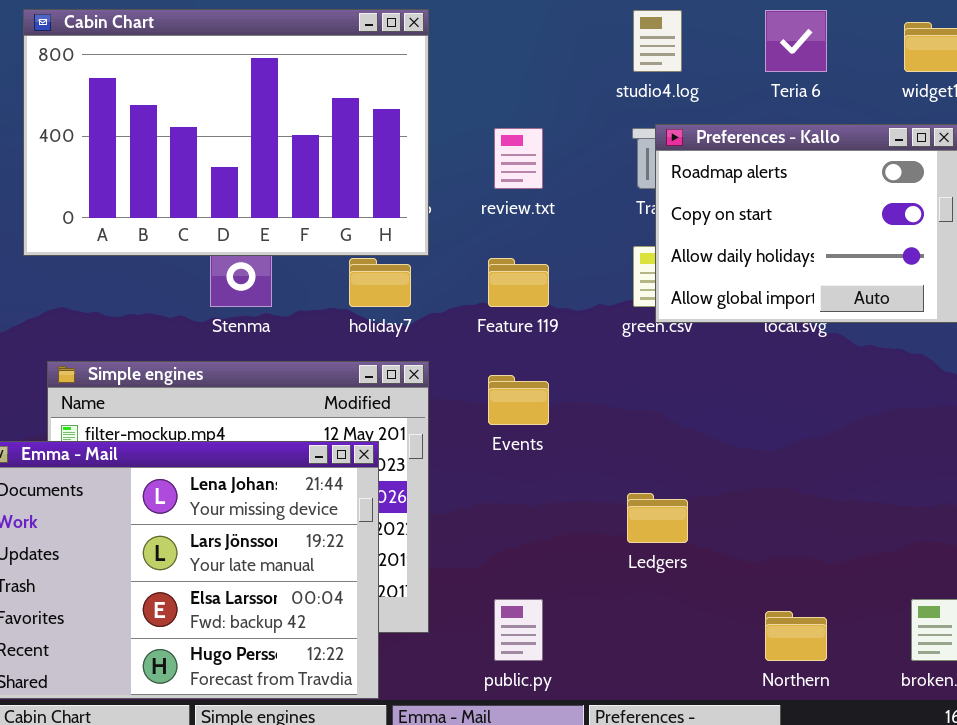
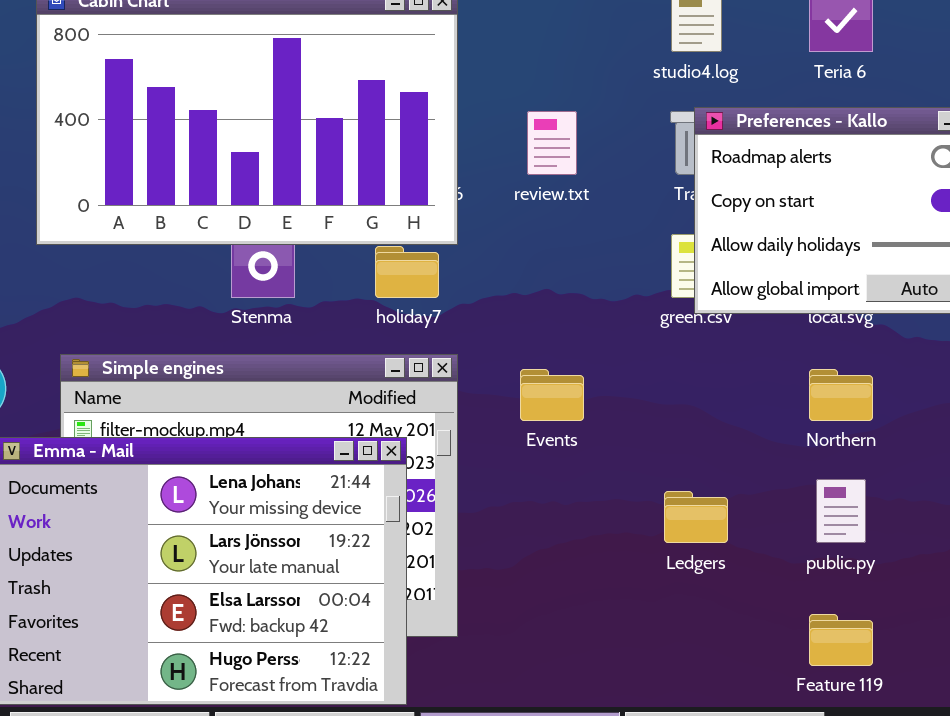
Feature 119: [488,258,549,307] -> [809,614,873,666], moved
public.py: [494,599,543,661] -> [816,479,866,543], moved
Northern: [765,611,827,661] -> [809,369,873,421], moved

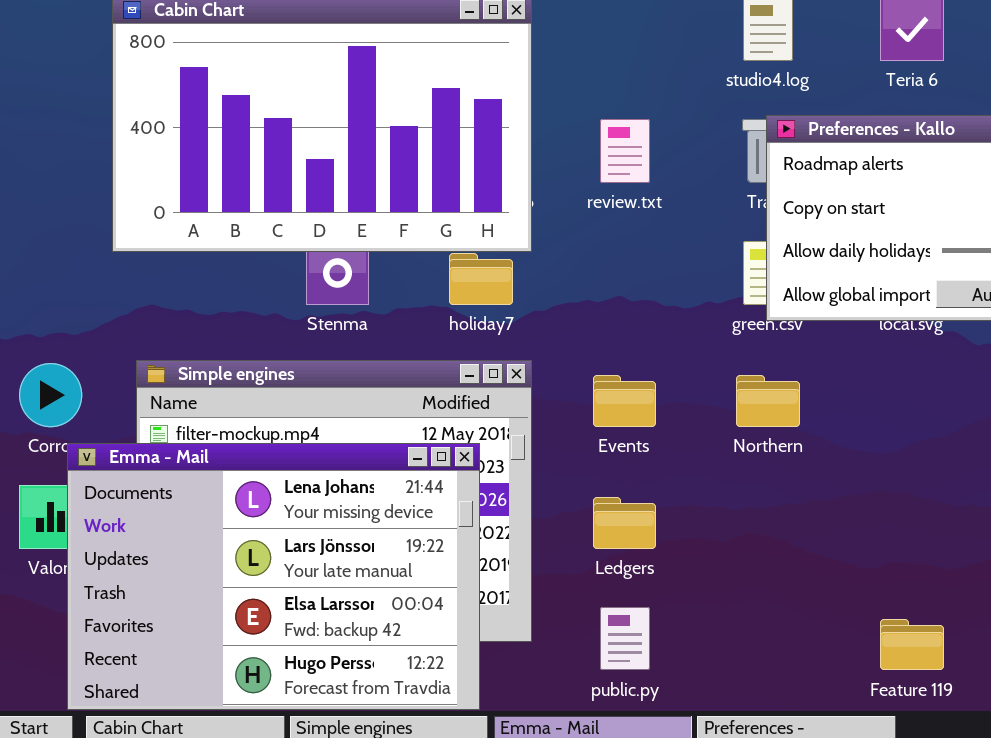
Northern: [809,369,873,421] -> [736,375,800,427], moved
public.py: [816,479,866,543] -> [600,607,650,670], moved
Ledgers: [664,491,728,543] -> [593,497,656,549], moved

